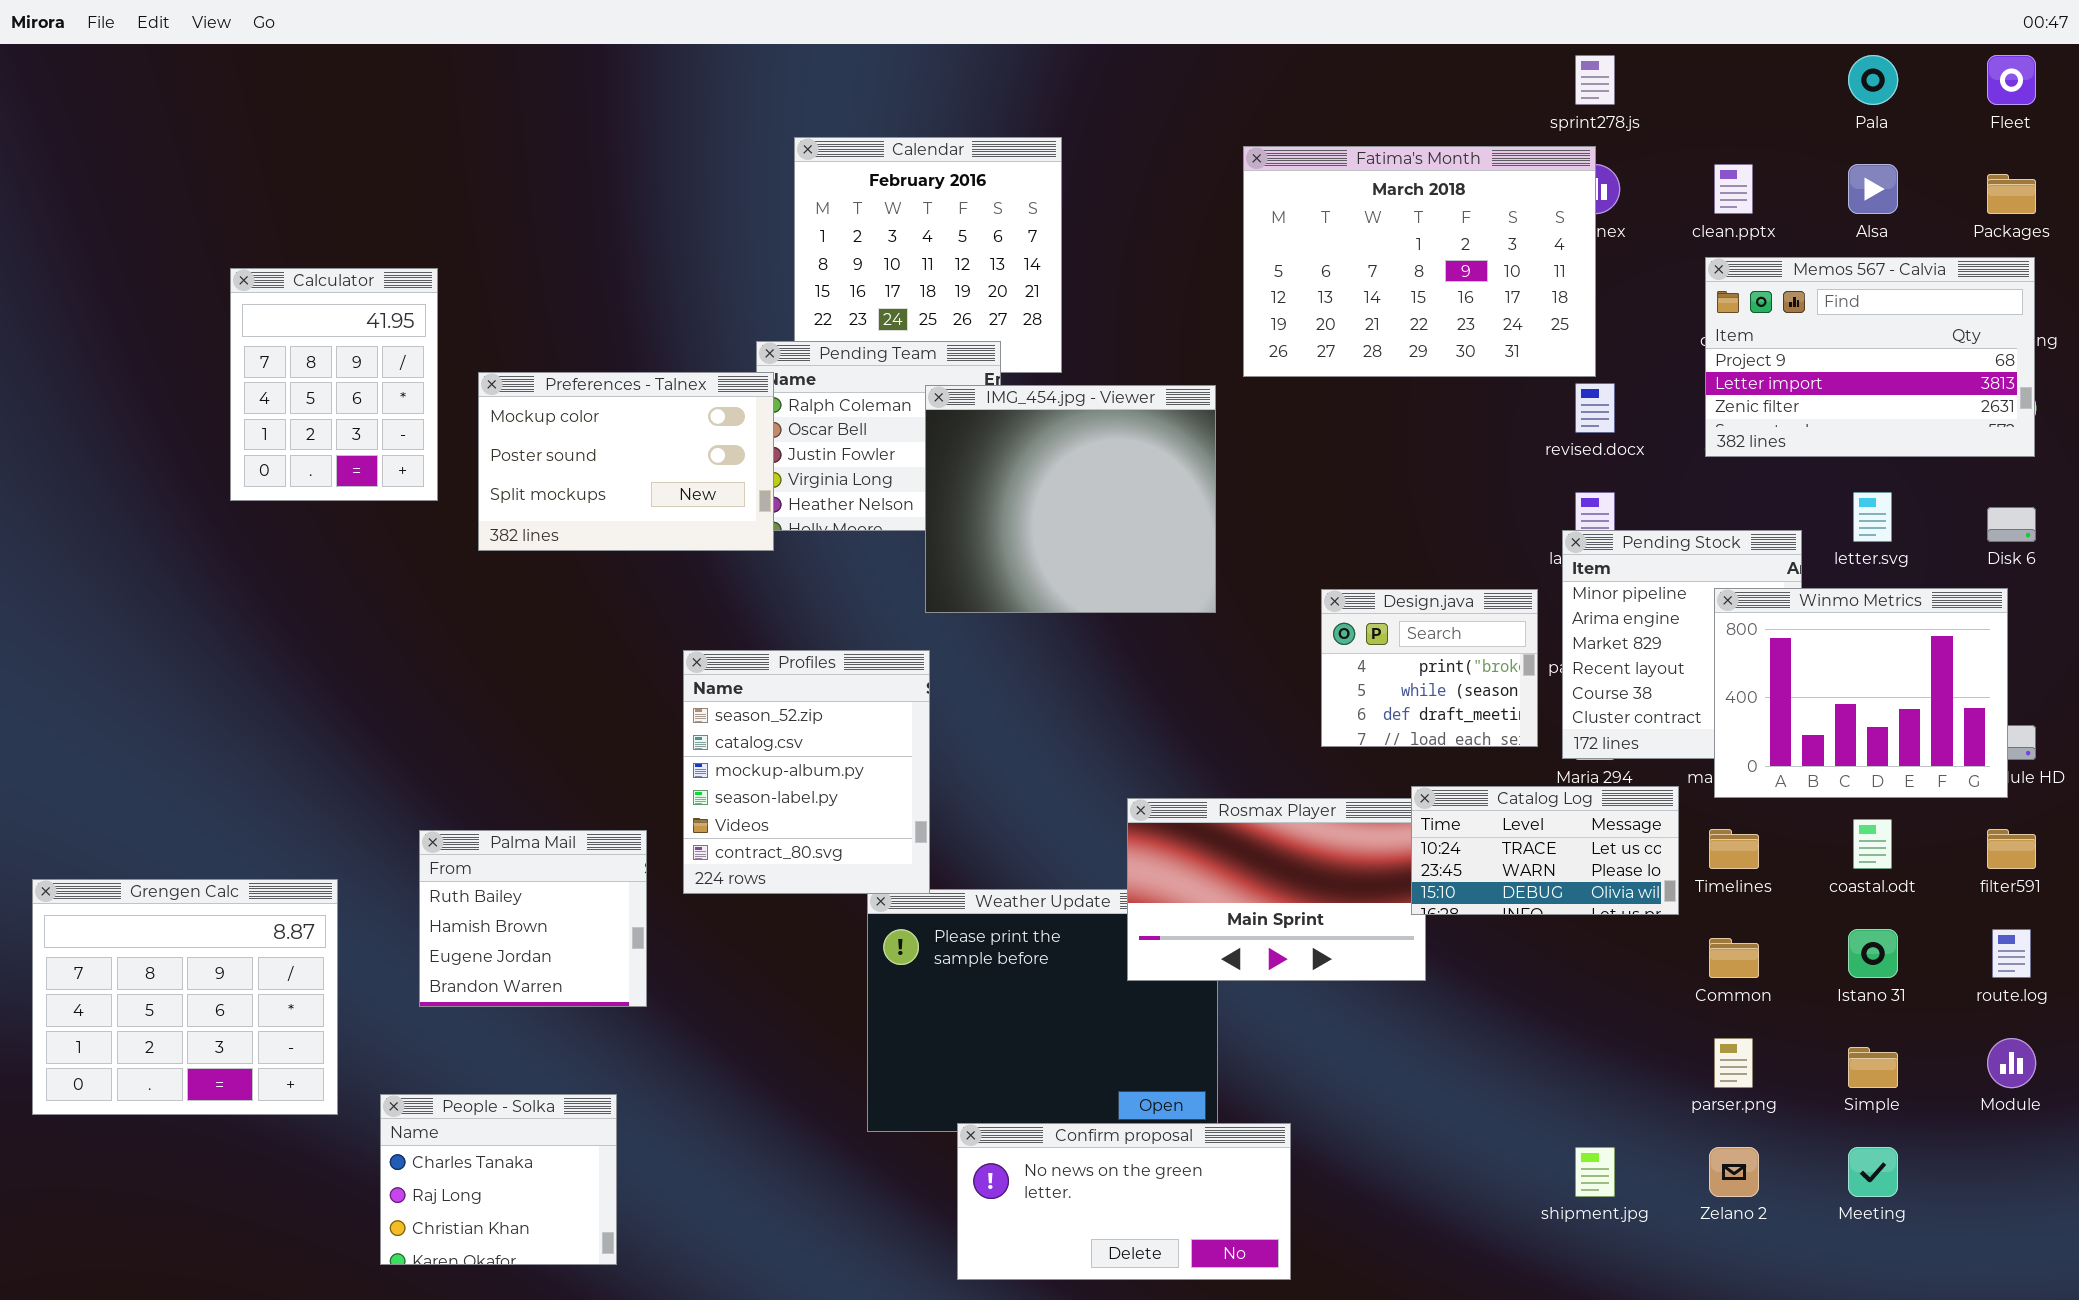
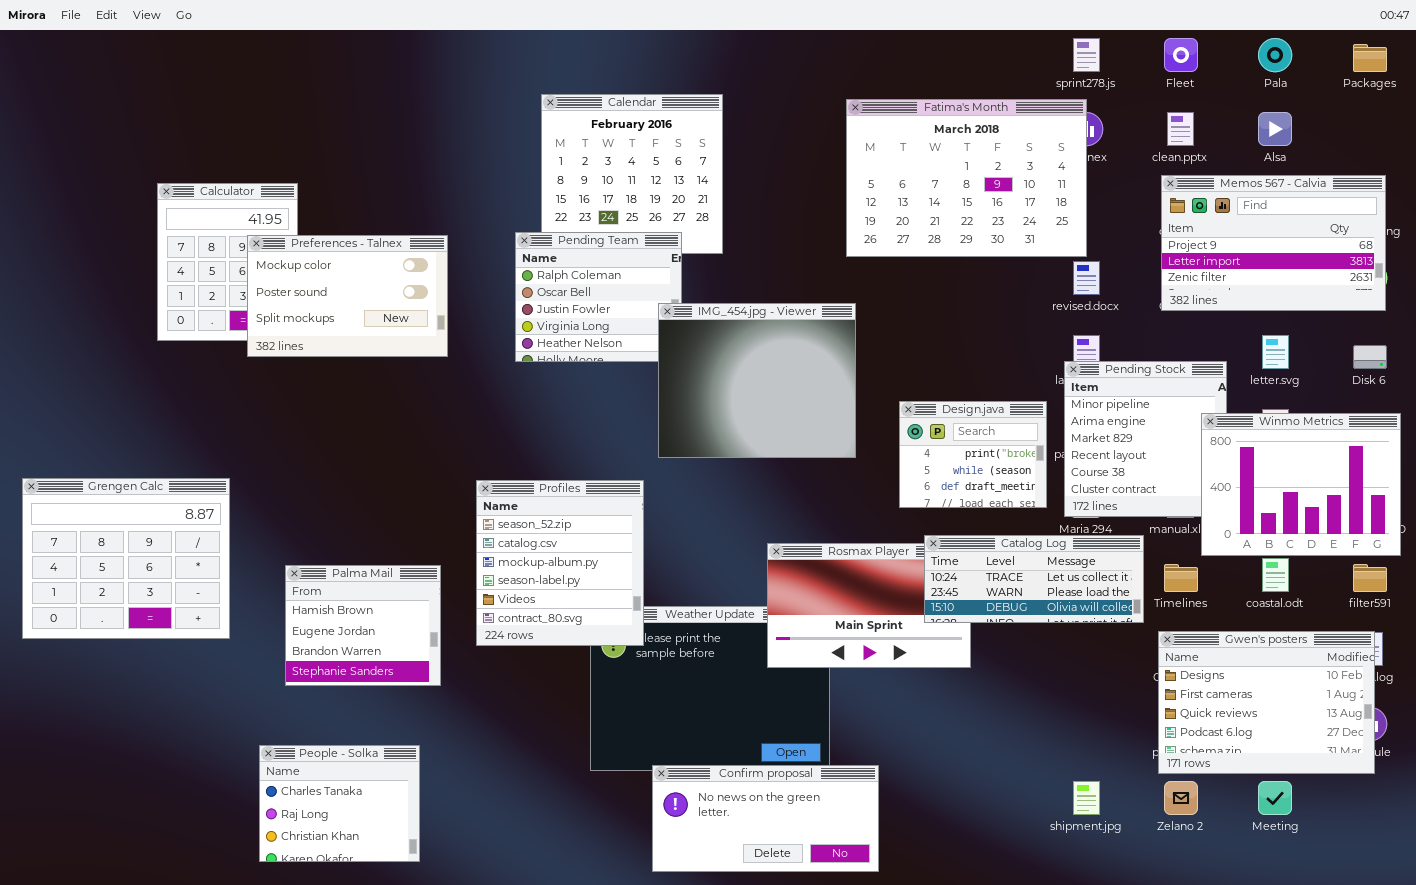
Fleet: [1987,55,2036,105] -> [1164,38,1198,72], moved
Packages: [1987,174,2036,214] -> [1353,44,1387,72], moved
Preferences - Talnex: [478,372,774,551] -> [247,235,448,357], moved
IMG_454.jpg - Viewer: [925,385,1216,613] -> [658,303,856,458], moved
Winmo Metrics: [1714,588,2008,798] -> [1201,413,1401,556], moved
Profiles: [683,650,930,894] -> [476,480,644,646], moved
Catalog Log: [1411,786,1679,915] -> [924,535,1144,623], resized
Palma Mail: [419,830,647,1007] -> [285,565,441,686], scrolled down 1 row
Grengen Calc: [32,879,338,1115] -> [22,478,230,639], moved
Gwen's posters: none -> [1158,631,1375,774], opened

